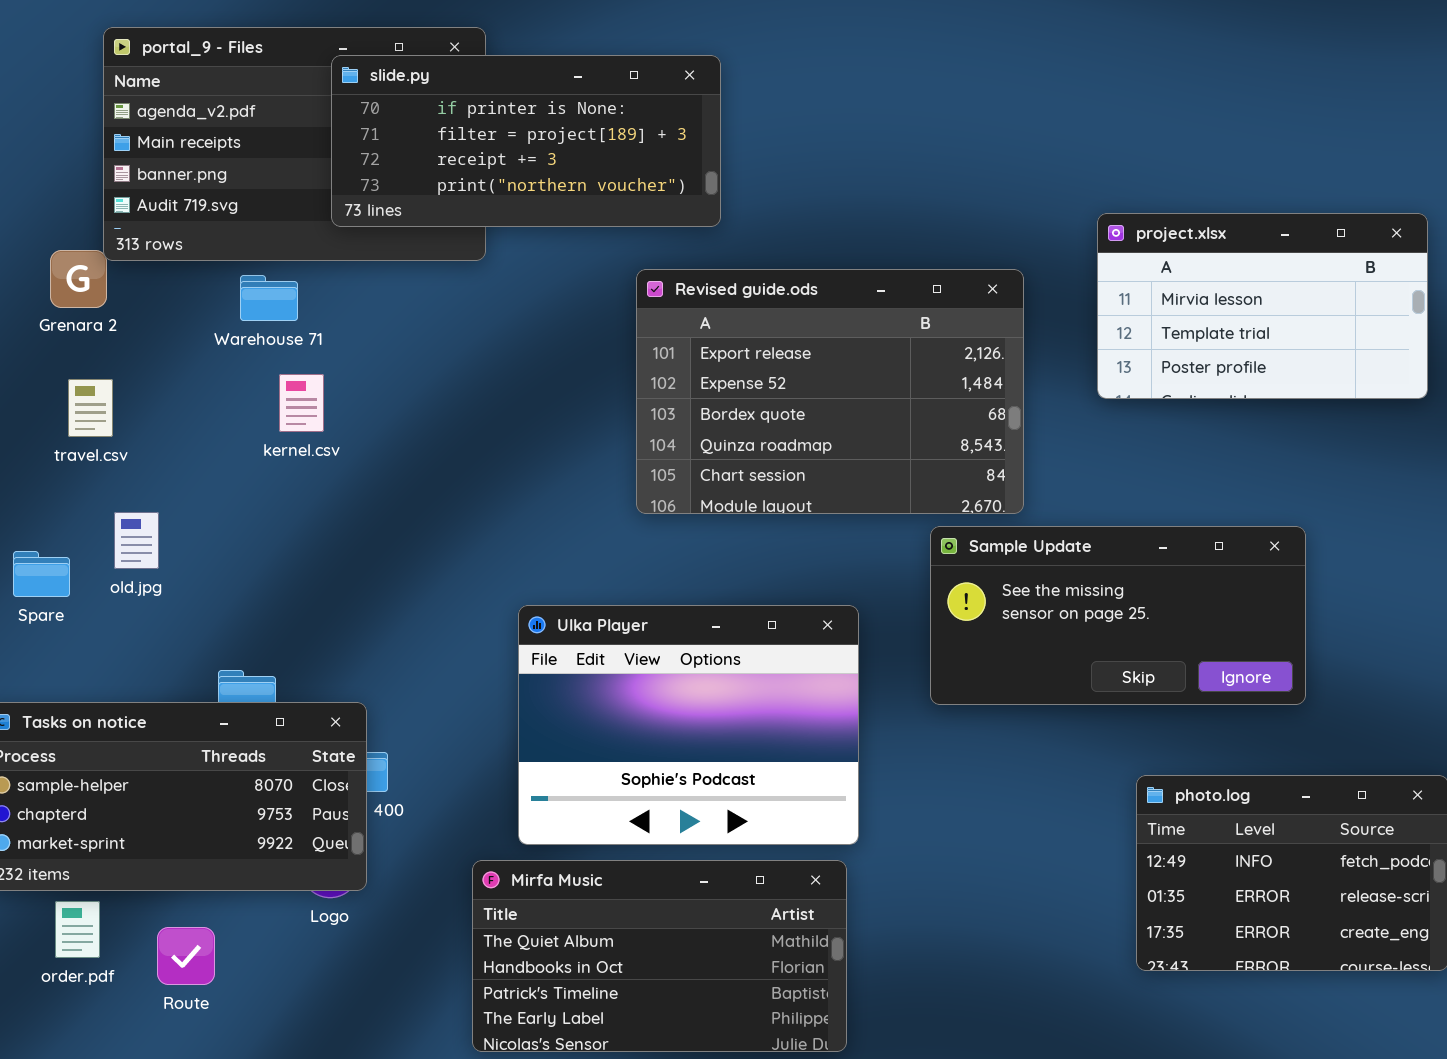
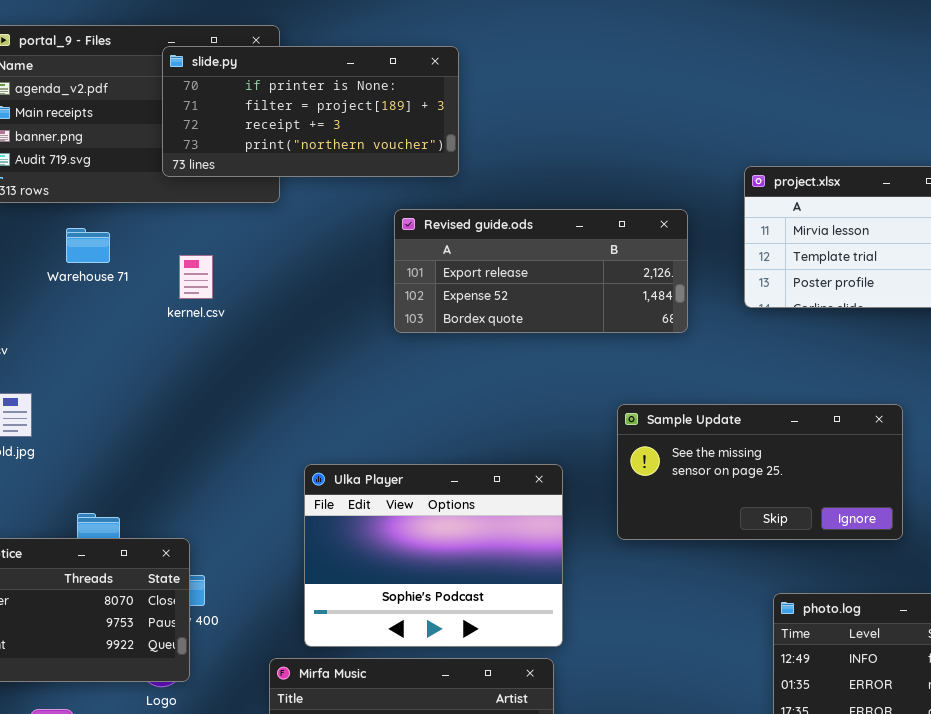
Revised guide.ods: [636,269,1024,514] -> [394,209,688,333], resized
Warehouse 71: [240,275,298,321] -> [66,228,110,263], moved
kernel.csv: [279,374,324,432] -> [179,255,213,299], moved

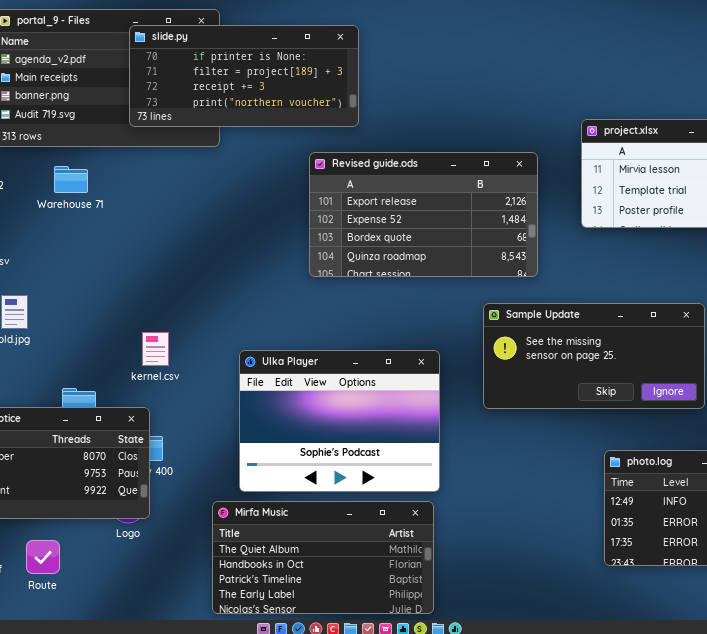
Revised guide.ods: [394,209,688,333] -> [309,152,538,277], resized
kernel.csv: [179,255,213,299] -> [142,332,169,366], moved

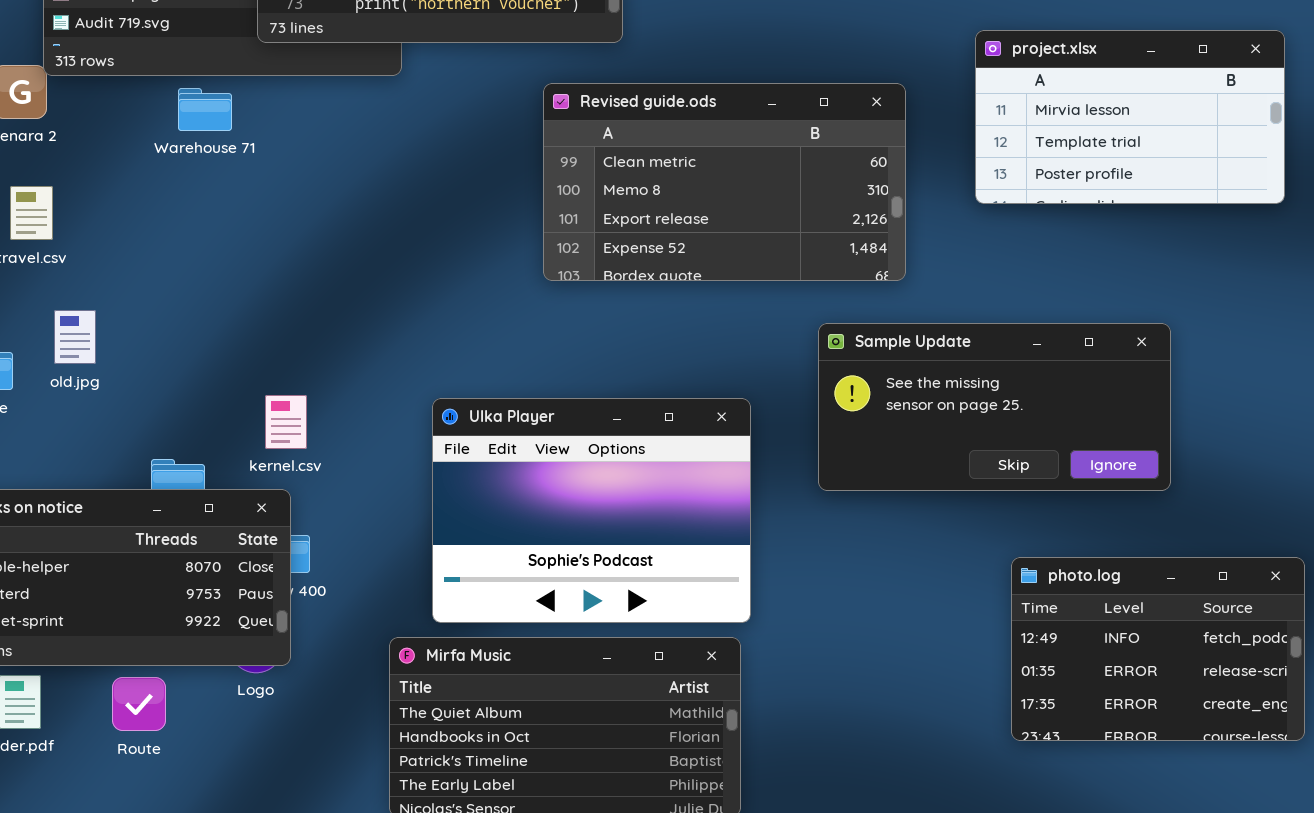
Revised guide.ods: [309,152,538,277] -> [543,83,906,281], scrolled up 2 rows
Warehouse 71: [54,166,88,193] -> [178,88,232,131], moved
kernel.csv: [142,332,169,366] -> [265,395,307,449], moved
Route: [26,540,60,574] -> [112,677,166,731], moved

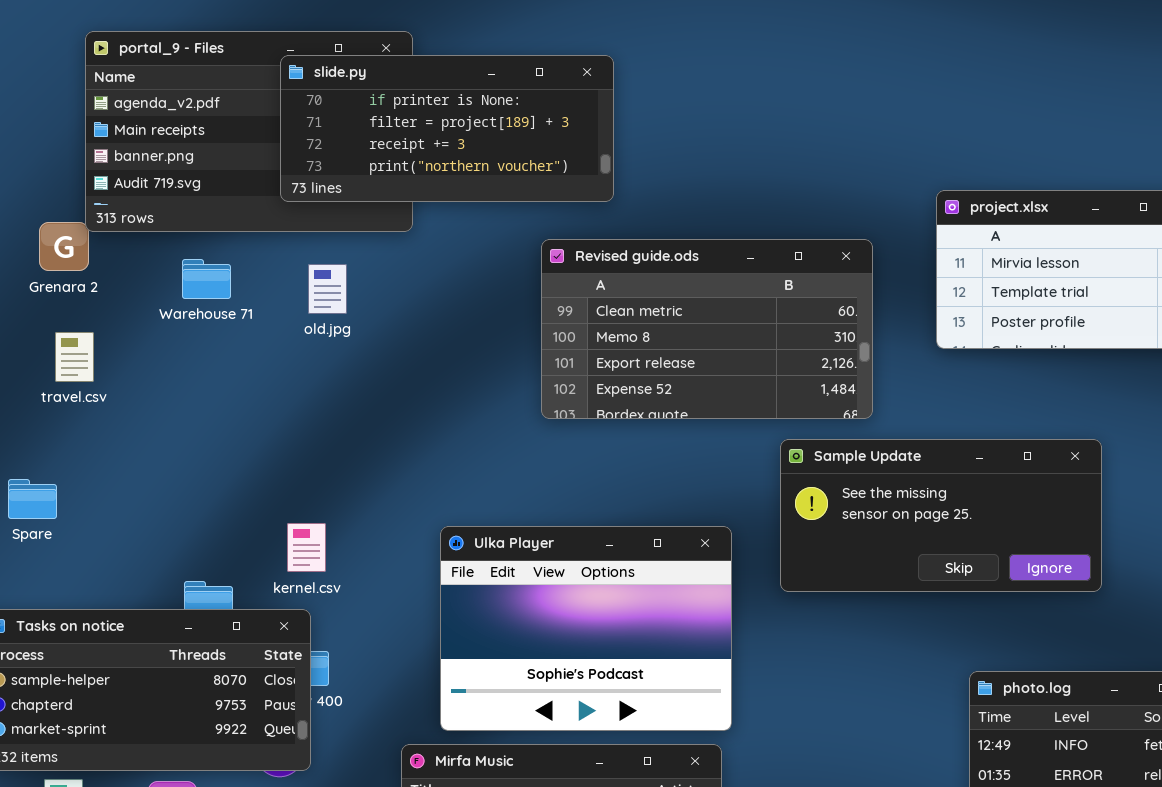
Warehouse 71: [178,88,232,131] -> [182,259,231,299], moved
old.jpg: [54,310,96,364] -> [308,264,347,314], moved
Sample Update: [818,323,1171,491] -> [780,439,1102,592], moved

